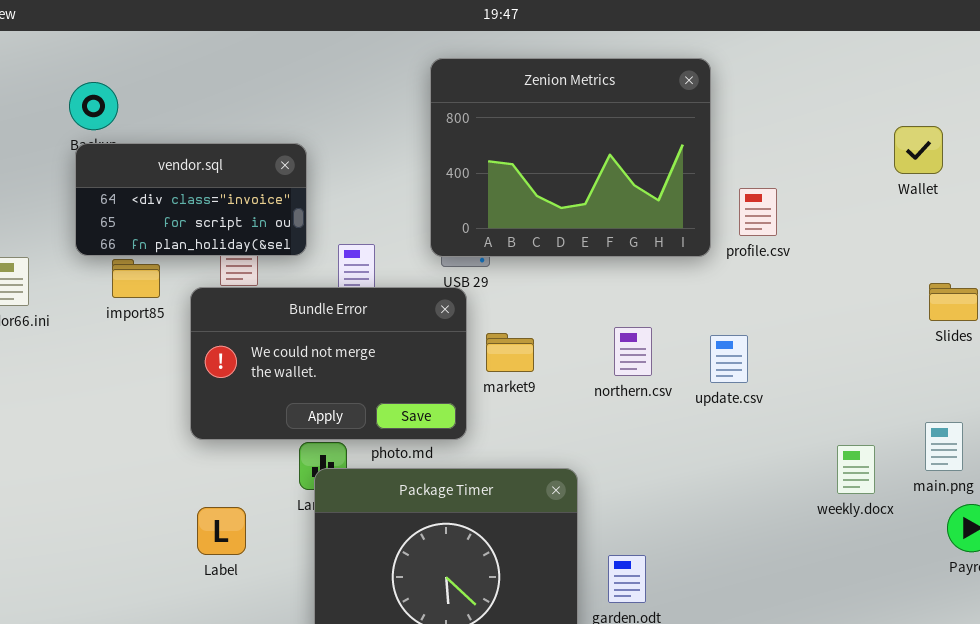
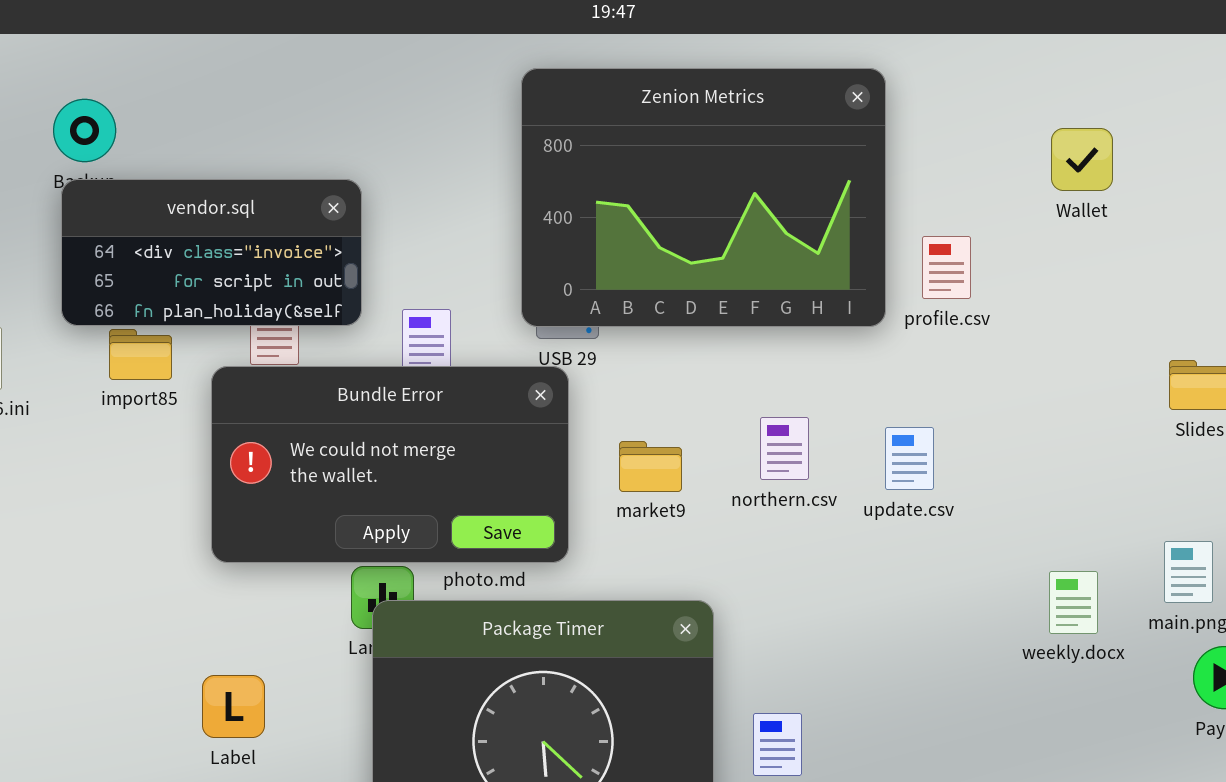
Wallet: [894,126,943,174] -> [1051,128,1113,191], moved
market9: [486,333,534,372] -> [619,441,682,492], moved
Label: [197,507,246,555] -> [202,675,265,738], moved

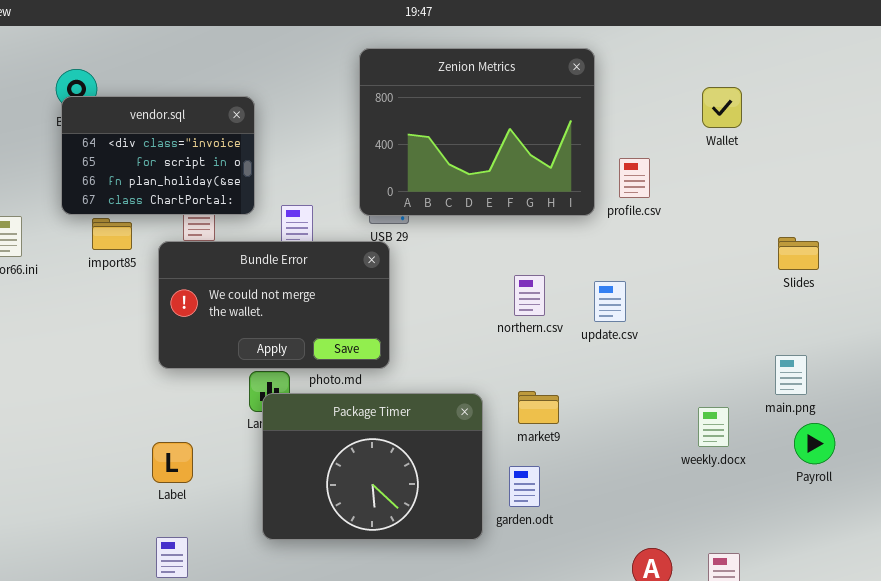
vendor.sql: [61,179,362,326] -> [61,96,255,215], resized
market9: [619,441,682,492] -> [518,391,559,424], moved
weekly.docx: [1049,571,1098,634] -> [698,407,729,447], moved

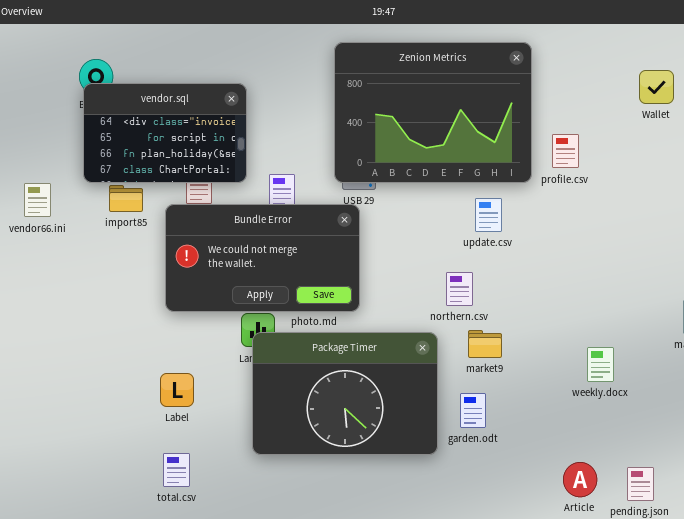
Wallet: [702,87,742,128] -> [639,70,674,104], moved
northern.csv: [514,275,545,316] -> [446,272,473,306], moved
update.csv: [594,281,626,322] -> [475,198,502,232], moved
weekly.docx: [698,407,729,447] -> [587,347,614,382], moved

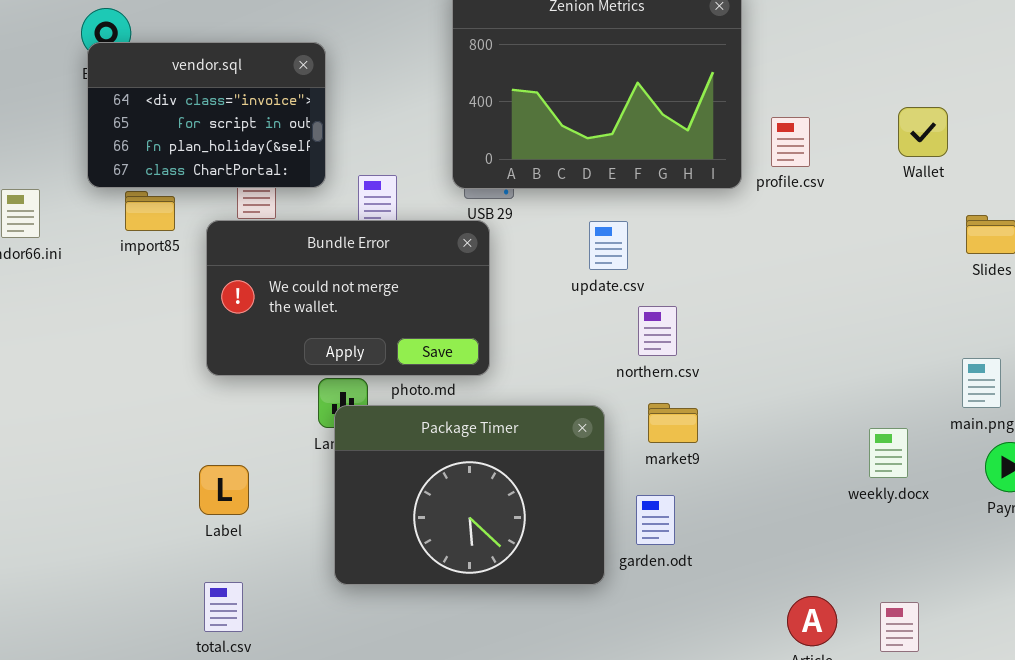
Wallet: [639,70,674,104] -> [898,107,948,157], moved
update.csv: [475,198,502,232] -> [589,221,628,270], moved
northern.csv: [446,272,473,306] -> [638,306,677,356], moved
weekly.docx: [587,347,614,382] -> [869,428,908,478], moved

